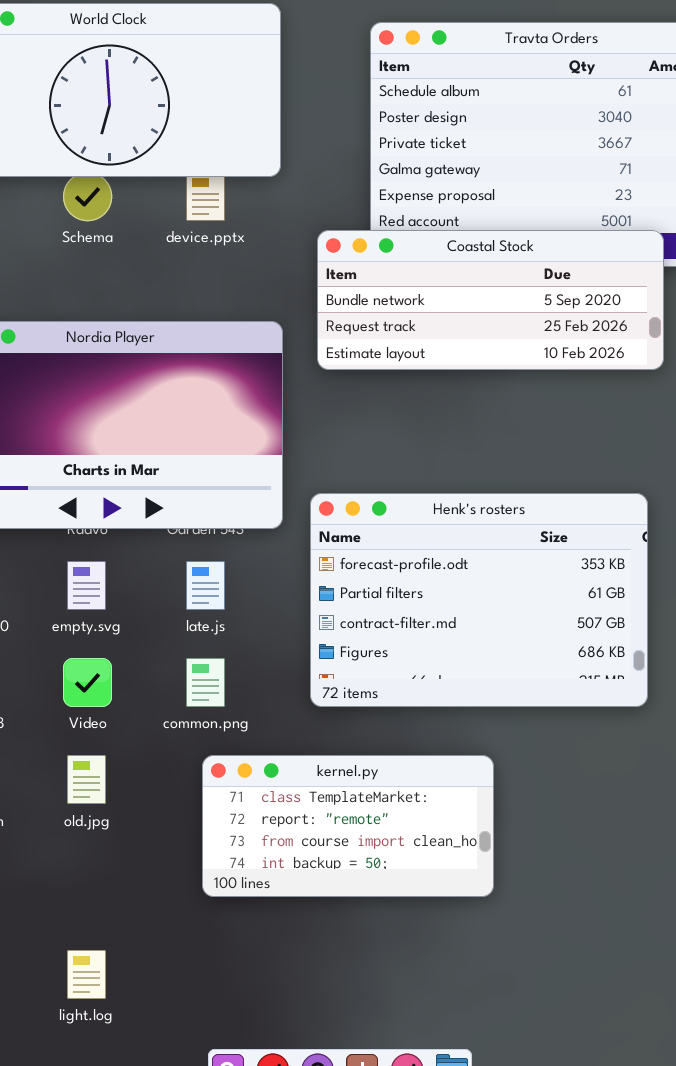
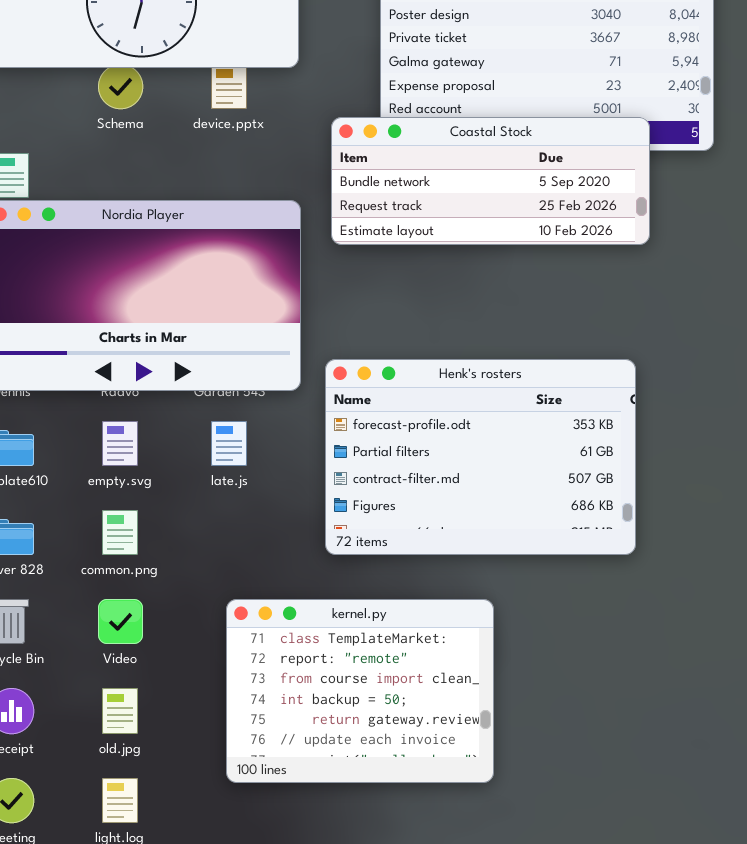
Video: [63,658,112,707] -> [98,599,143,644], moved
common.png: [186,658,225,707] -> [102,510,138,555], moved
old.jpg: [67,755,106,804] -> [102,688,138,734], moved
kernel.py: [202,755,494,897] -> [226,599,494,783], resized

